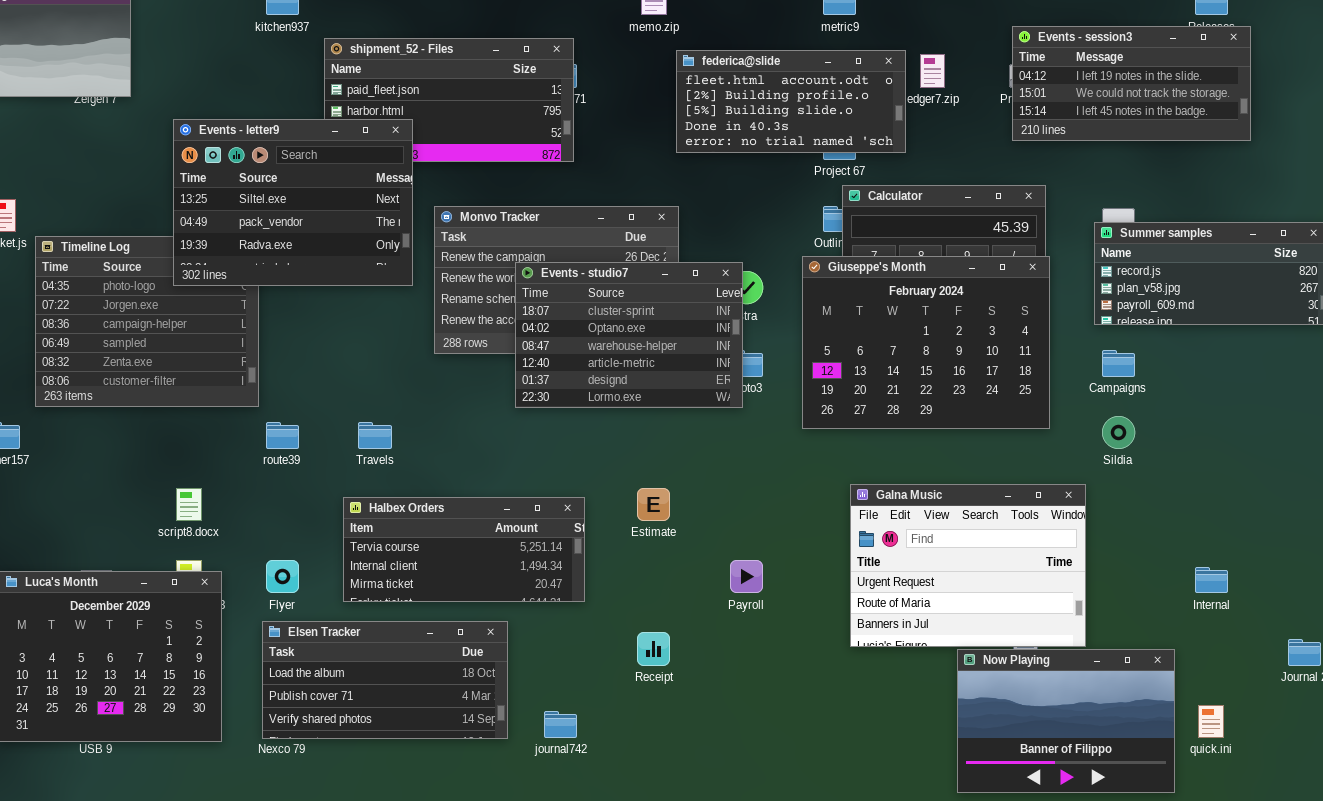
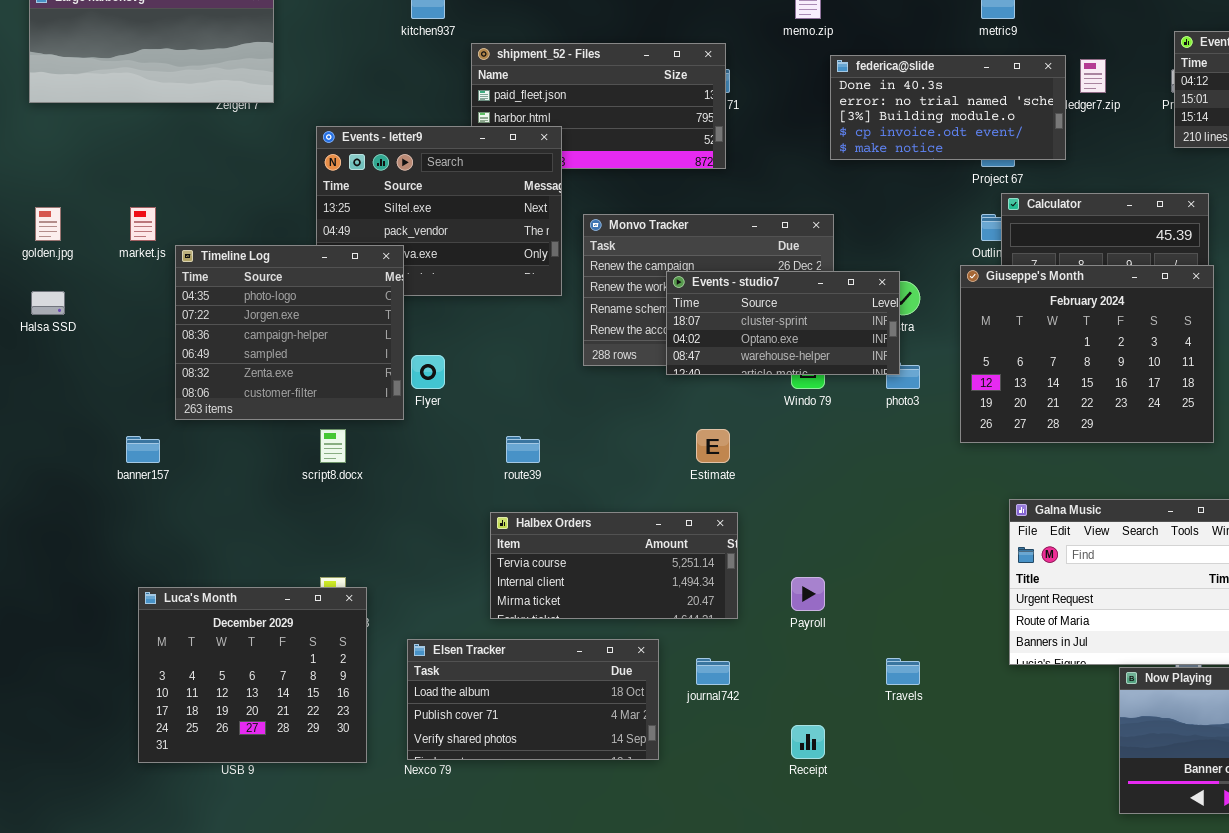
federica@slide: [676,50,906,153] -> [830,55,1066,160], scrolled down 3 rows
Timeline Log: [35,236,259,407] -> [175,245,404,420], raised
Events - studio7: [515,262,743,408] -> [666,271,900,375], resized
route39: [266,422,299,449] -> [506,436,540,463], moved
Travels: [358,422,392,449] -> [886,658,920,685], moved
script8.docx: [176,488,202,521] -> [320,429,346,463], moved
Estimate: [637,488,670,521] -> [696,429,730,463], moved
Flyer: [266,560,299,593] -> [411,355,445,389], moved
Payroll: [730,560,763,593] -> [791,577,825,611], moved
Receipt: [637,632,670,666] -> [791,725,825,759], moved
journal742: [544,711,577,738] -> [696,658,730,685], moved

